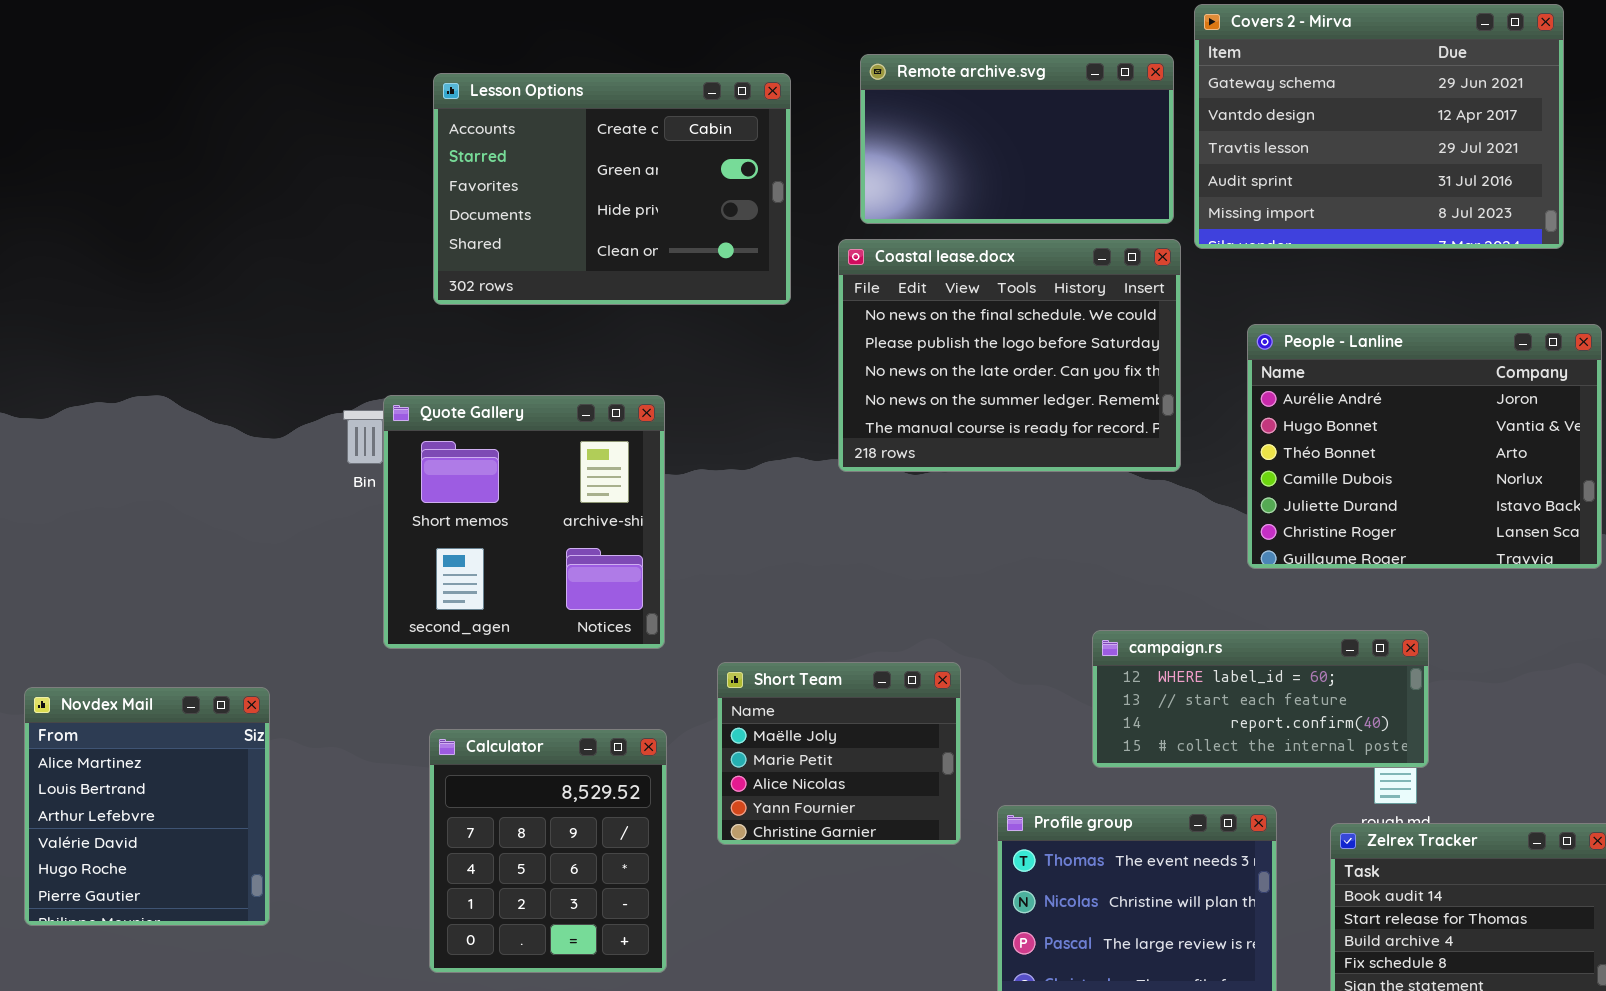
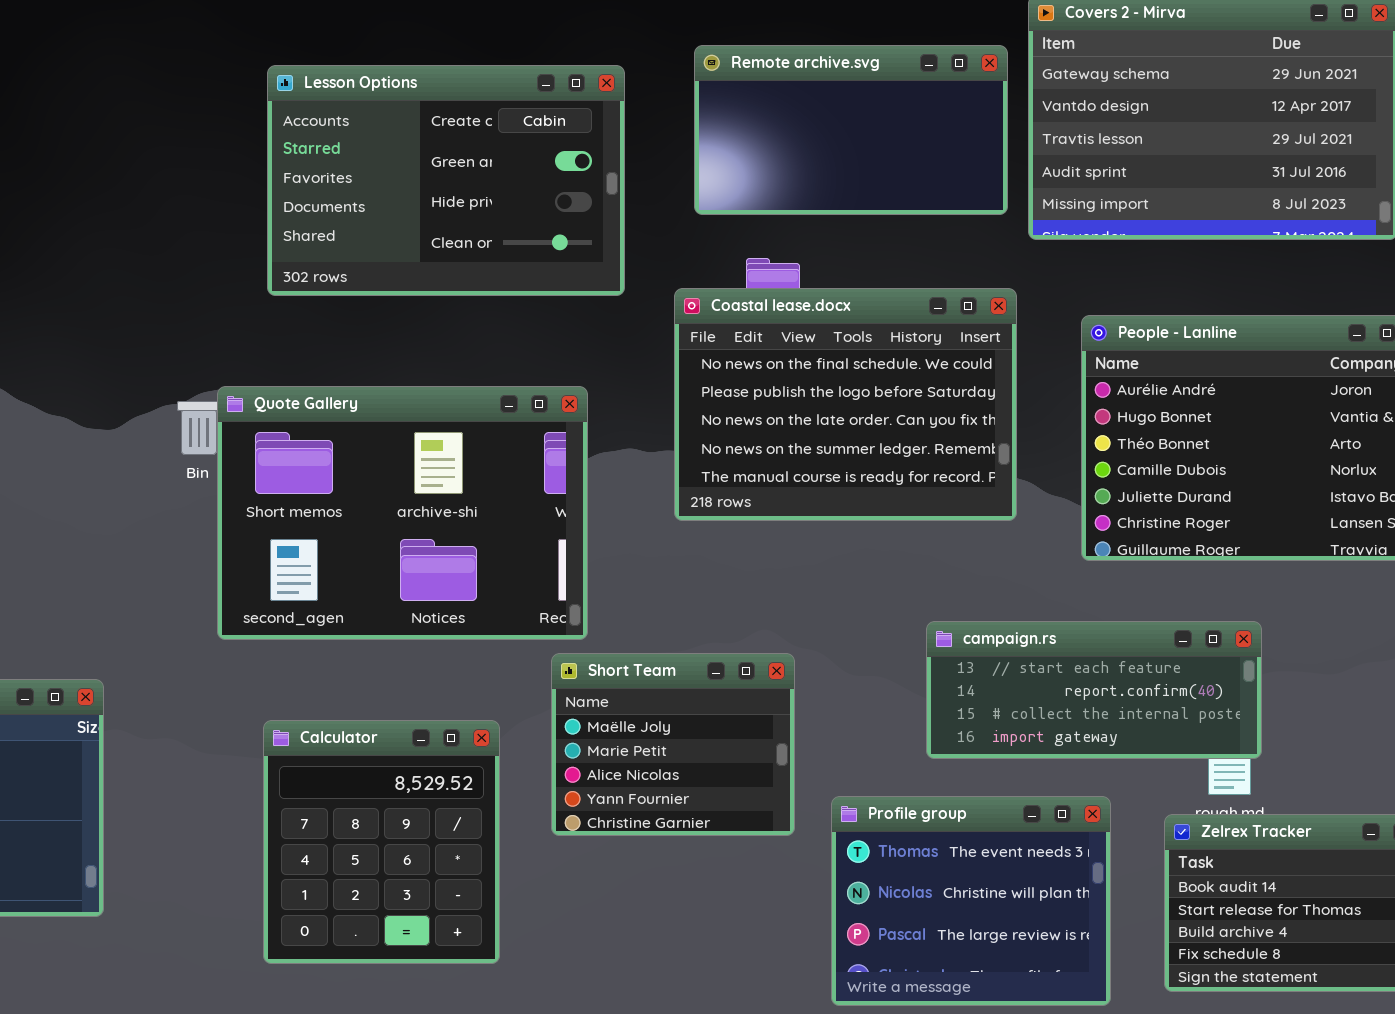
Coastal lease.docx: [838,239,1181,472] -> [674,288,1017,521], moved
Quote Gallery: [383,395,665,649] -> [217,386,588,640], resized
campaign.rs: [1092,630,1429,768] -> [926,621,1262,759], scrolled down 1 row

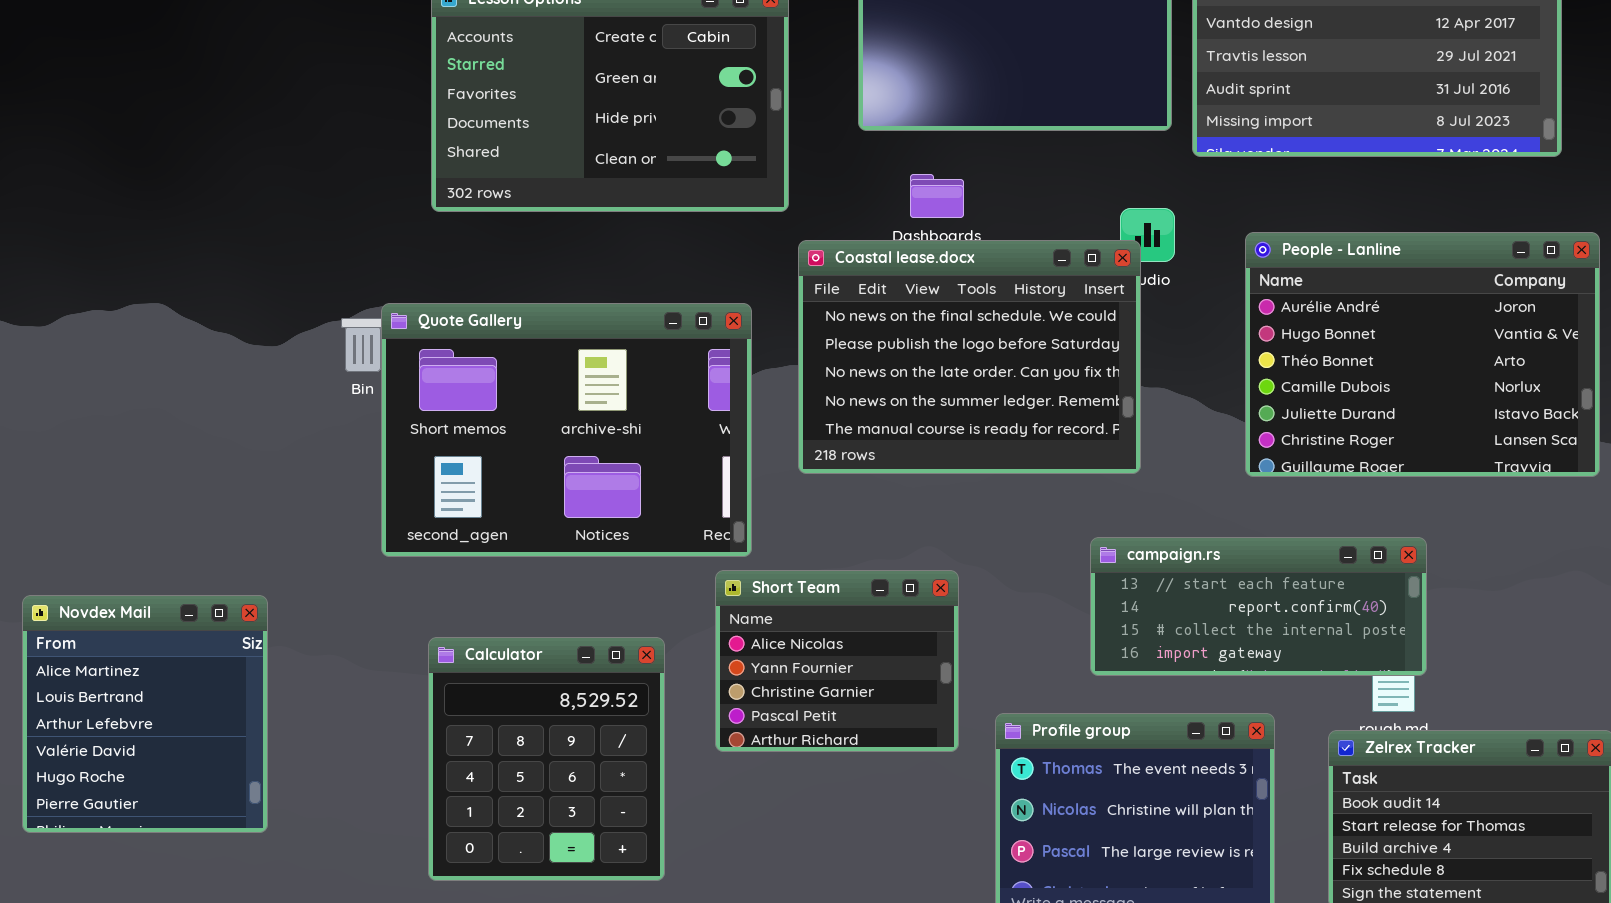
Coastal lease.docx: [674,288,1017,521] -> [798,240,1141,474], moved
Short Team: [551,653,795,836] -> [715,570,959,752], scrolled down 2 rows

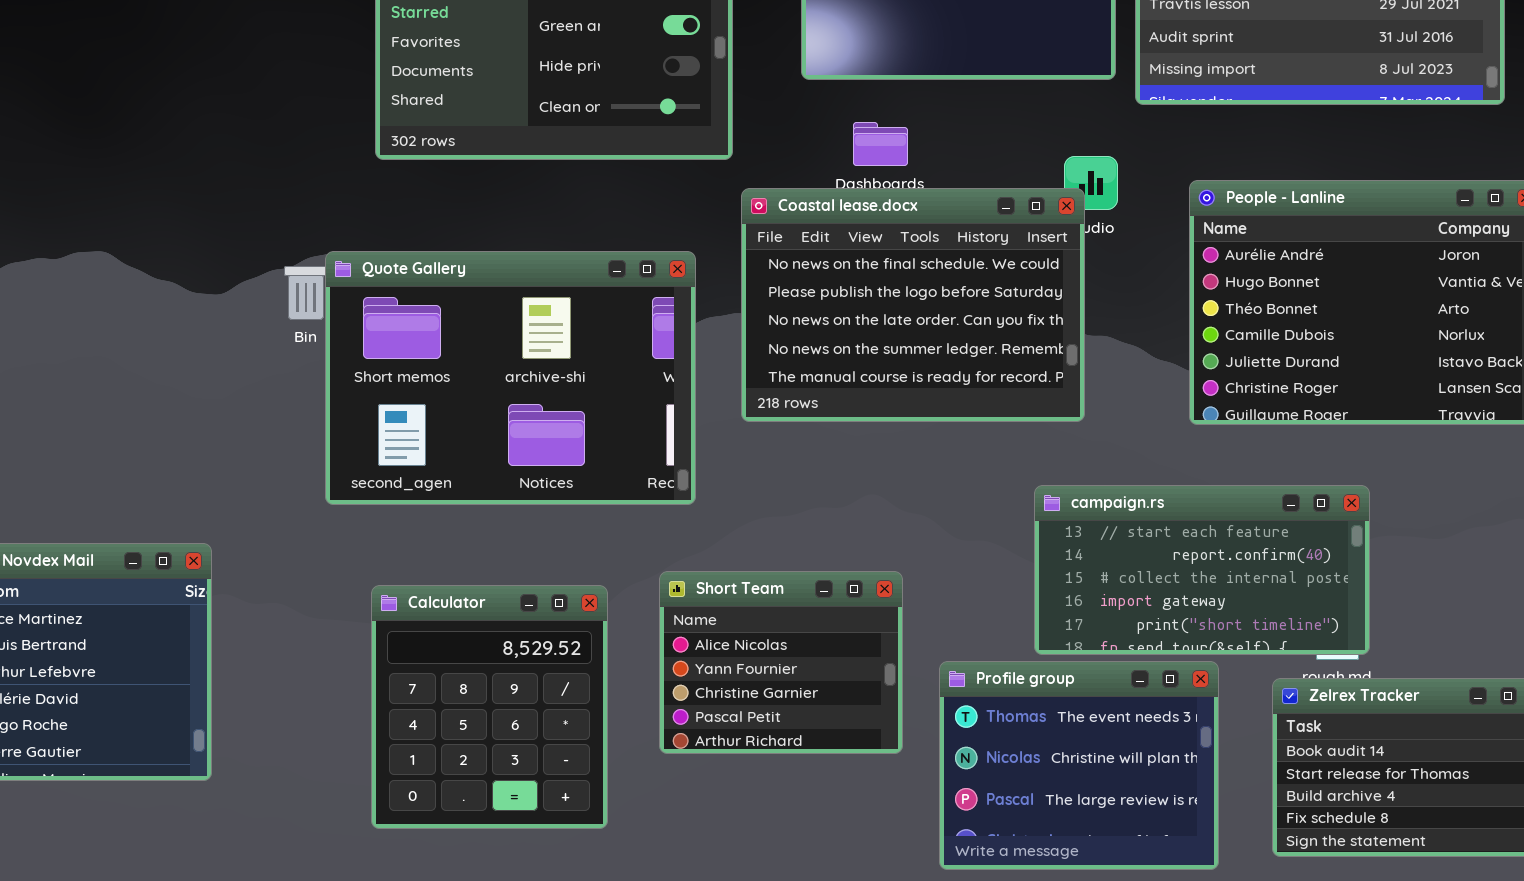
campaign.rs: [1090,537,1427,676] -> [1034,485,1370,655], resized
Short Team: [715,570,959,752] -> [659,571,903,754], moved

